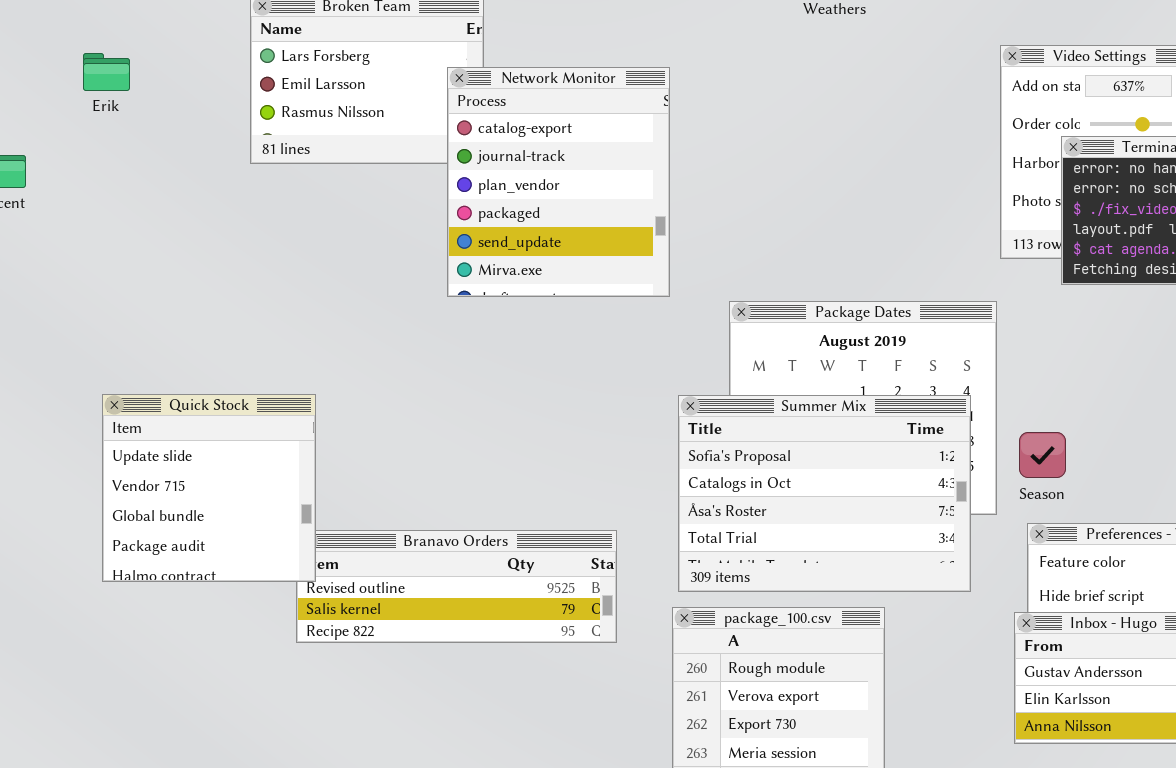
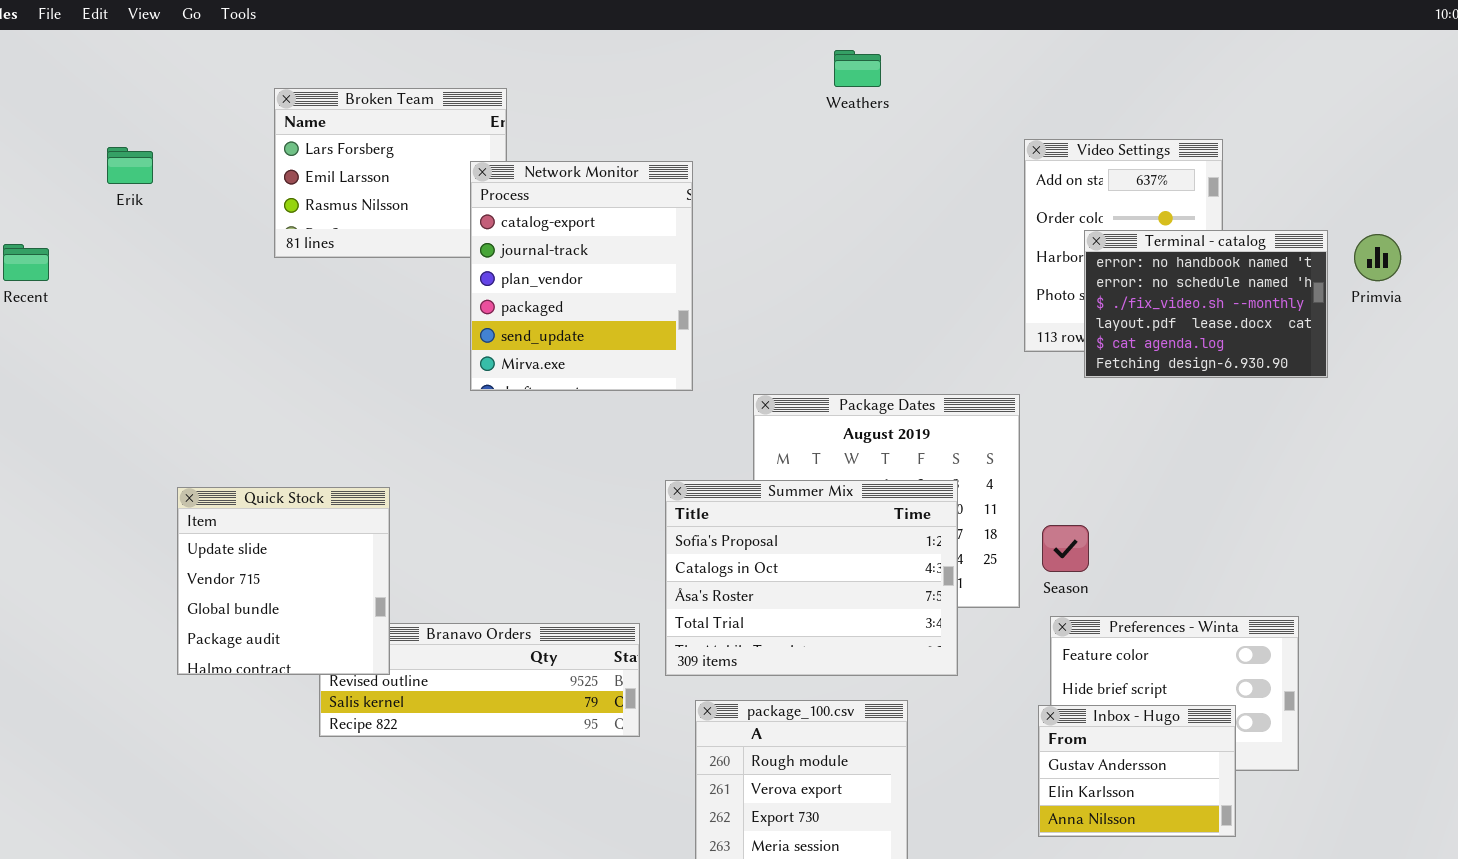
Quick Stock: [102,394,316,582] -> [177,487,390,675], moved
Summer Mix: [678,395,971,592] -> [665,480,958,676], moved

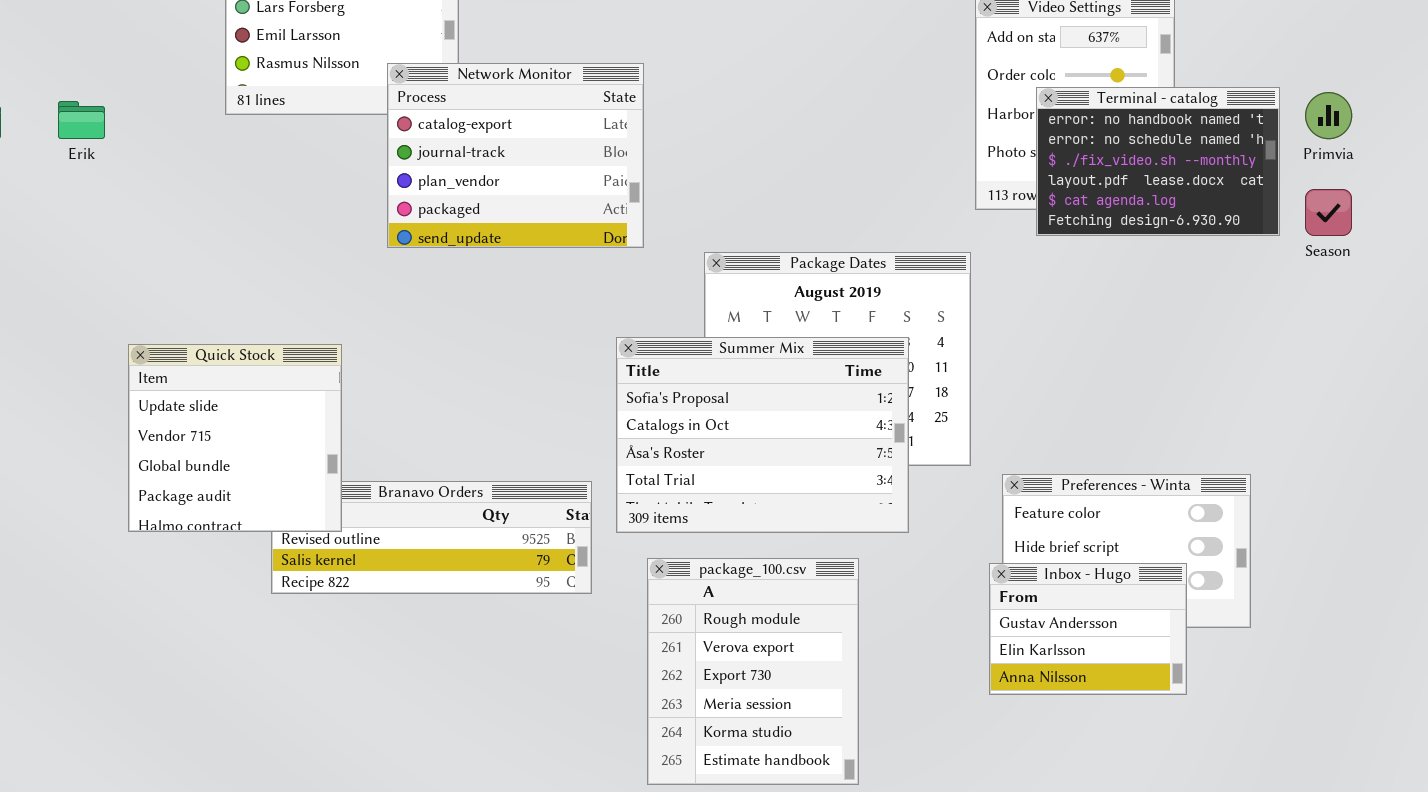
Erik: [107,147,153,184] -> [58,101,105,139], moved
Network Monitor: [470,161,693,391] -> [387,63,644,248], resized
Season: [1042,525,1089,572] -> [1305,189,1352,236], moved

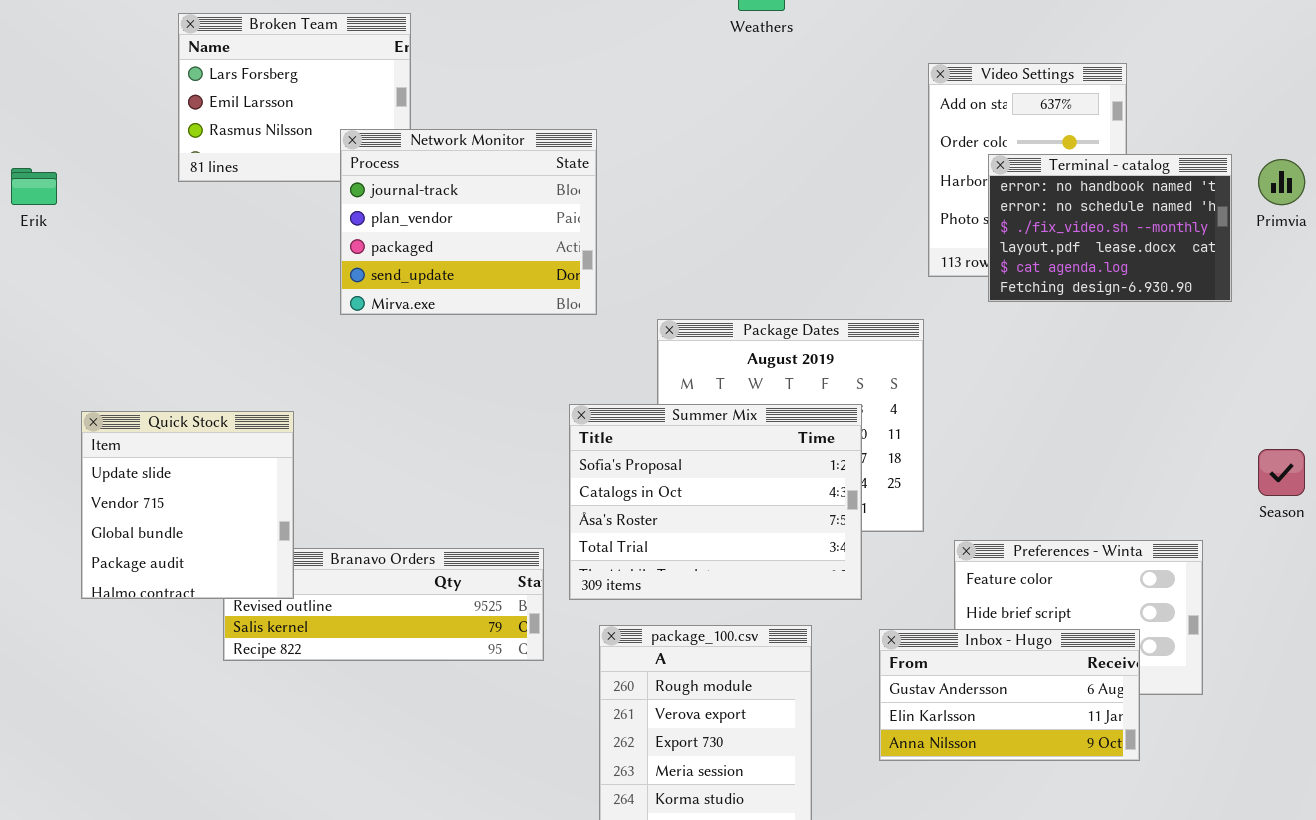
Network Monitor: [387,63,644,248] -> [340,129,597,315], scrolled down 1 row
Season: [1305,189,1352,236] -> [1258,449,1305,496], moved
Inbox - Hugo: [989,563,1187,695] -> [879,629,1140,761], resized

